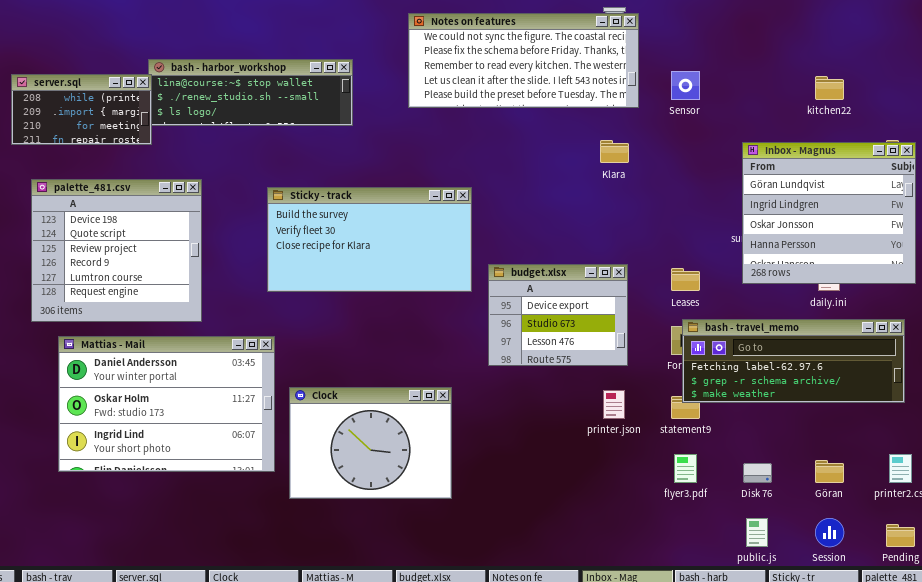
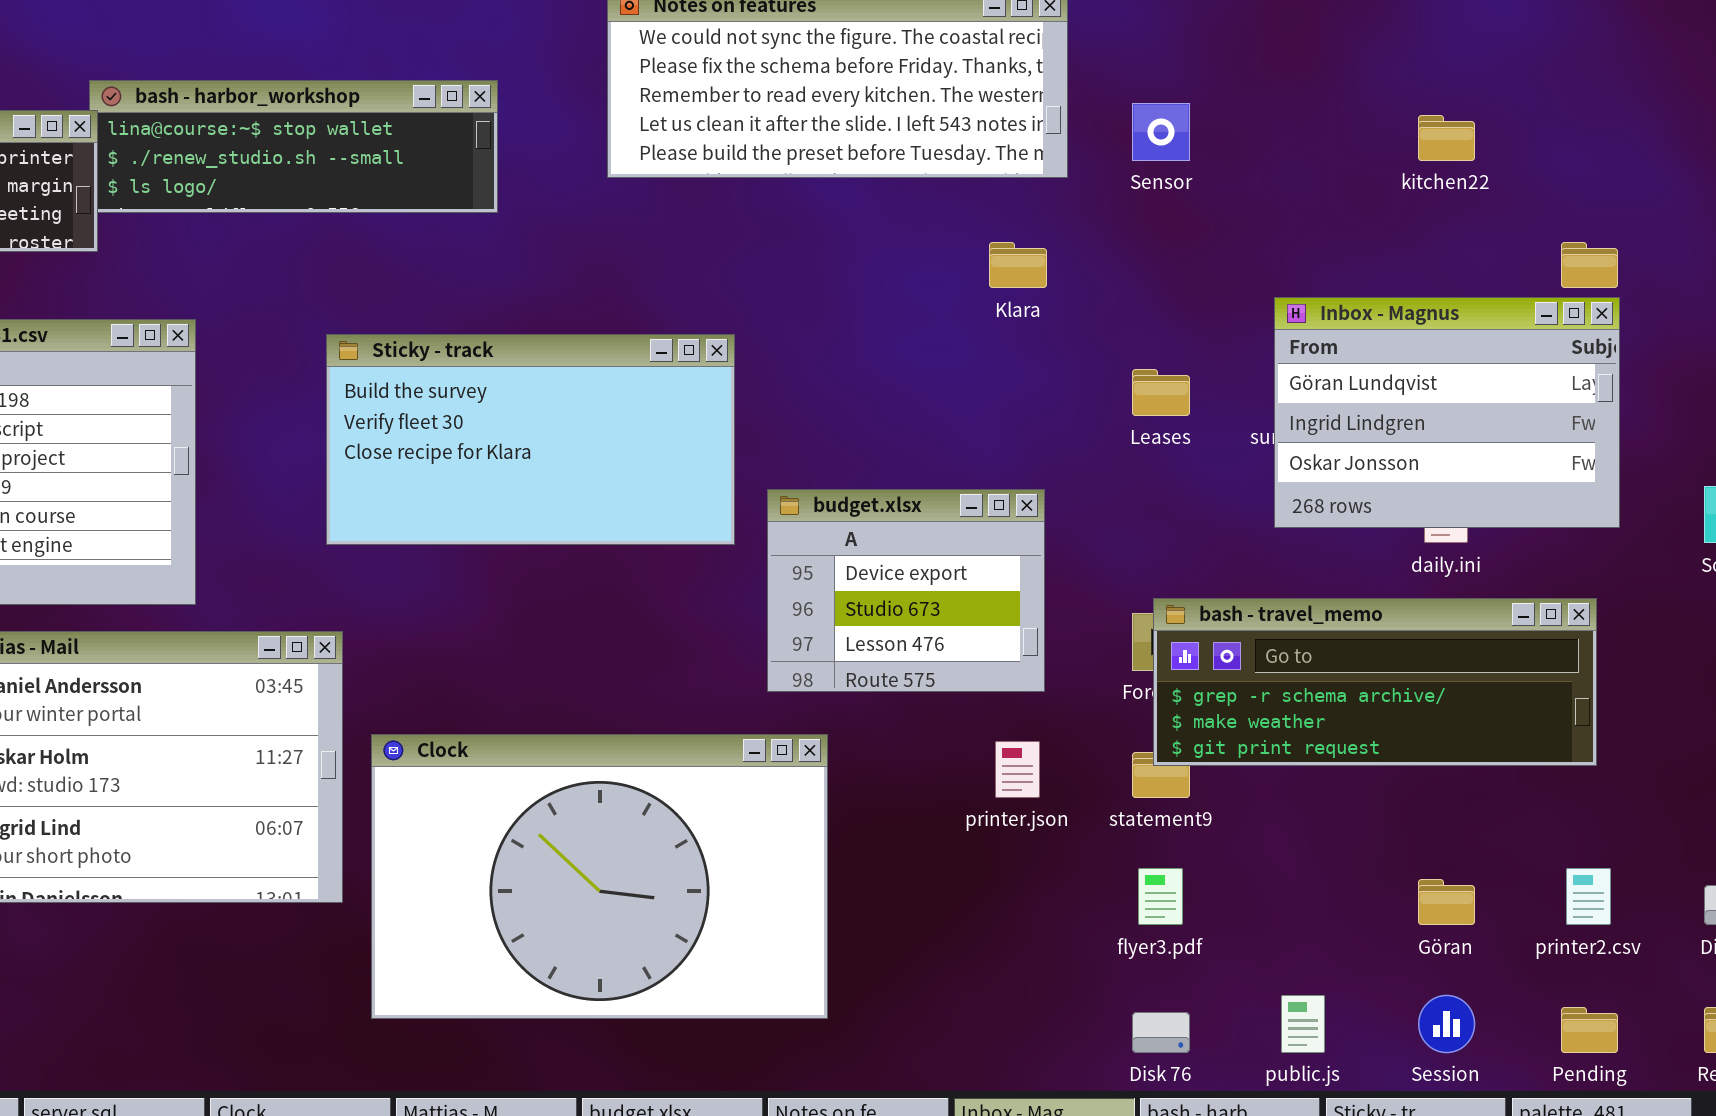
Inbox - Magnus: [742,142,916,284] -> [1274,297,1620,528], resized
Leases: [671,268,700,291] -> [1132,369,1190,416], moved
bash - travel_memo: [682,319,905,403] -> [1153,598,1597,766], scrolled down 1 row
Clock: [289,387,452,499] -> [371,734,828,1019], resized
Disk 76: [743,463,772,483] -> [1132,1012,1190,1053], moved

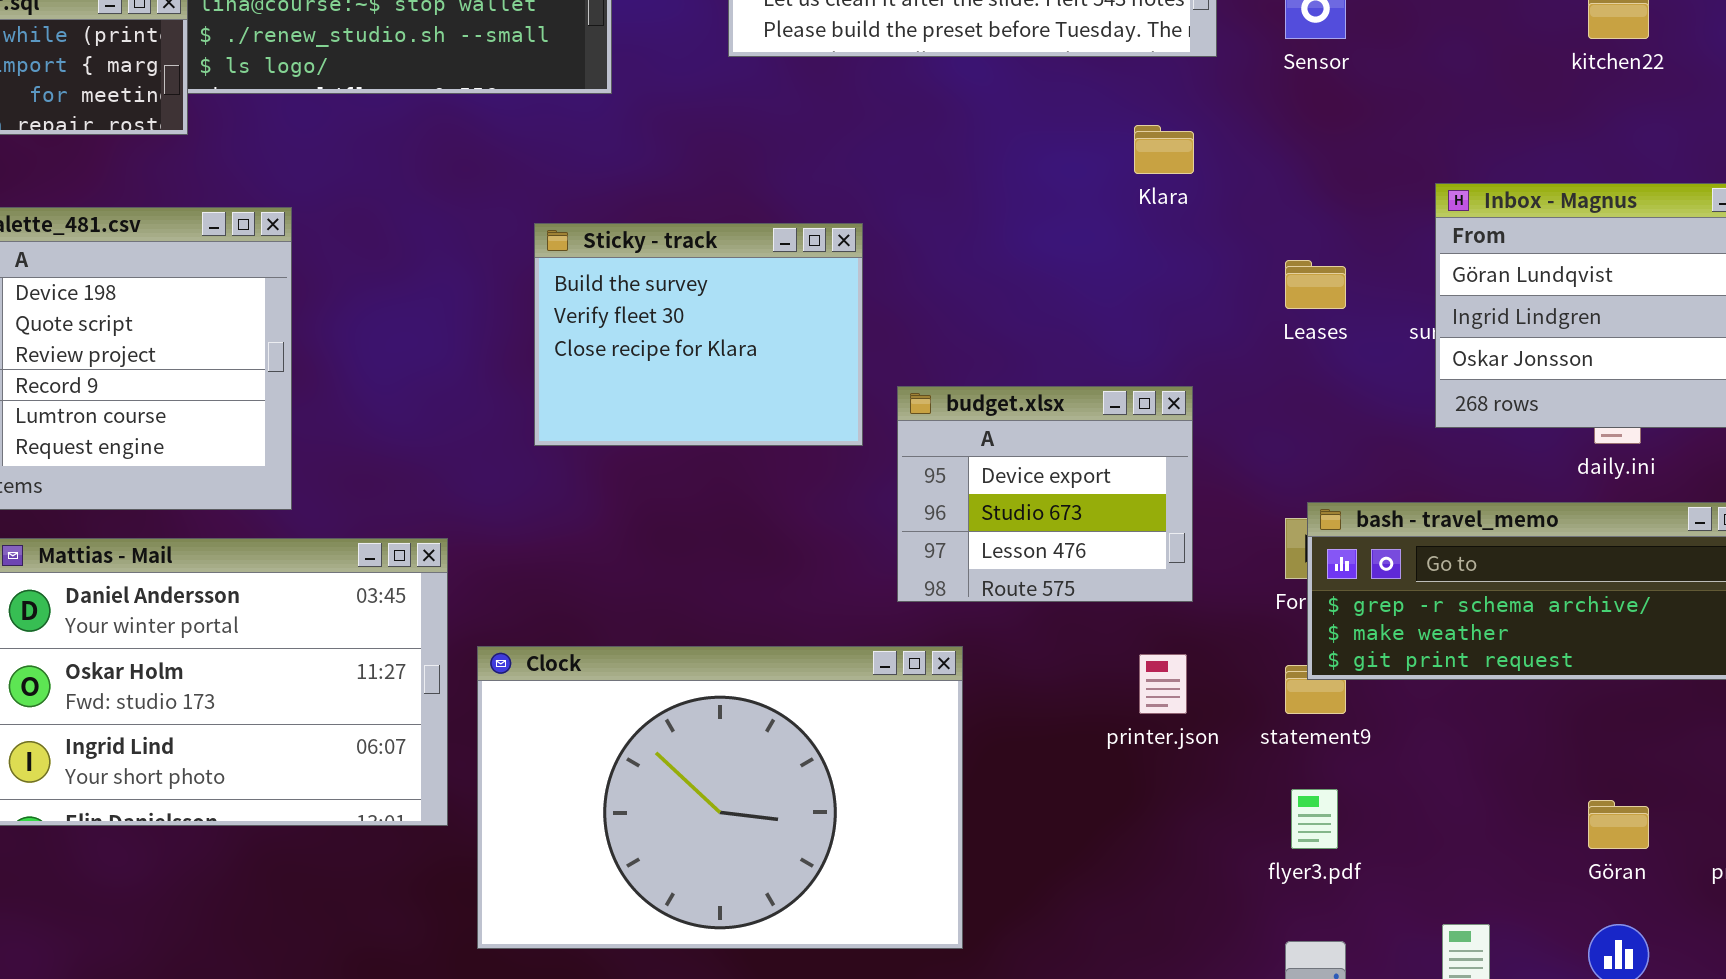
Sticky - track: [326,334,735,545] -> [534,223,863,446], resized

